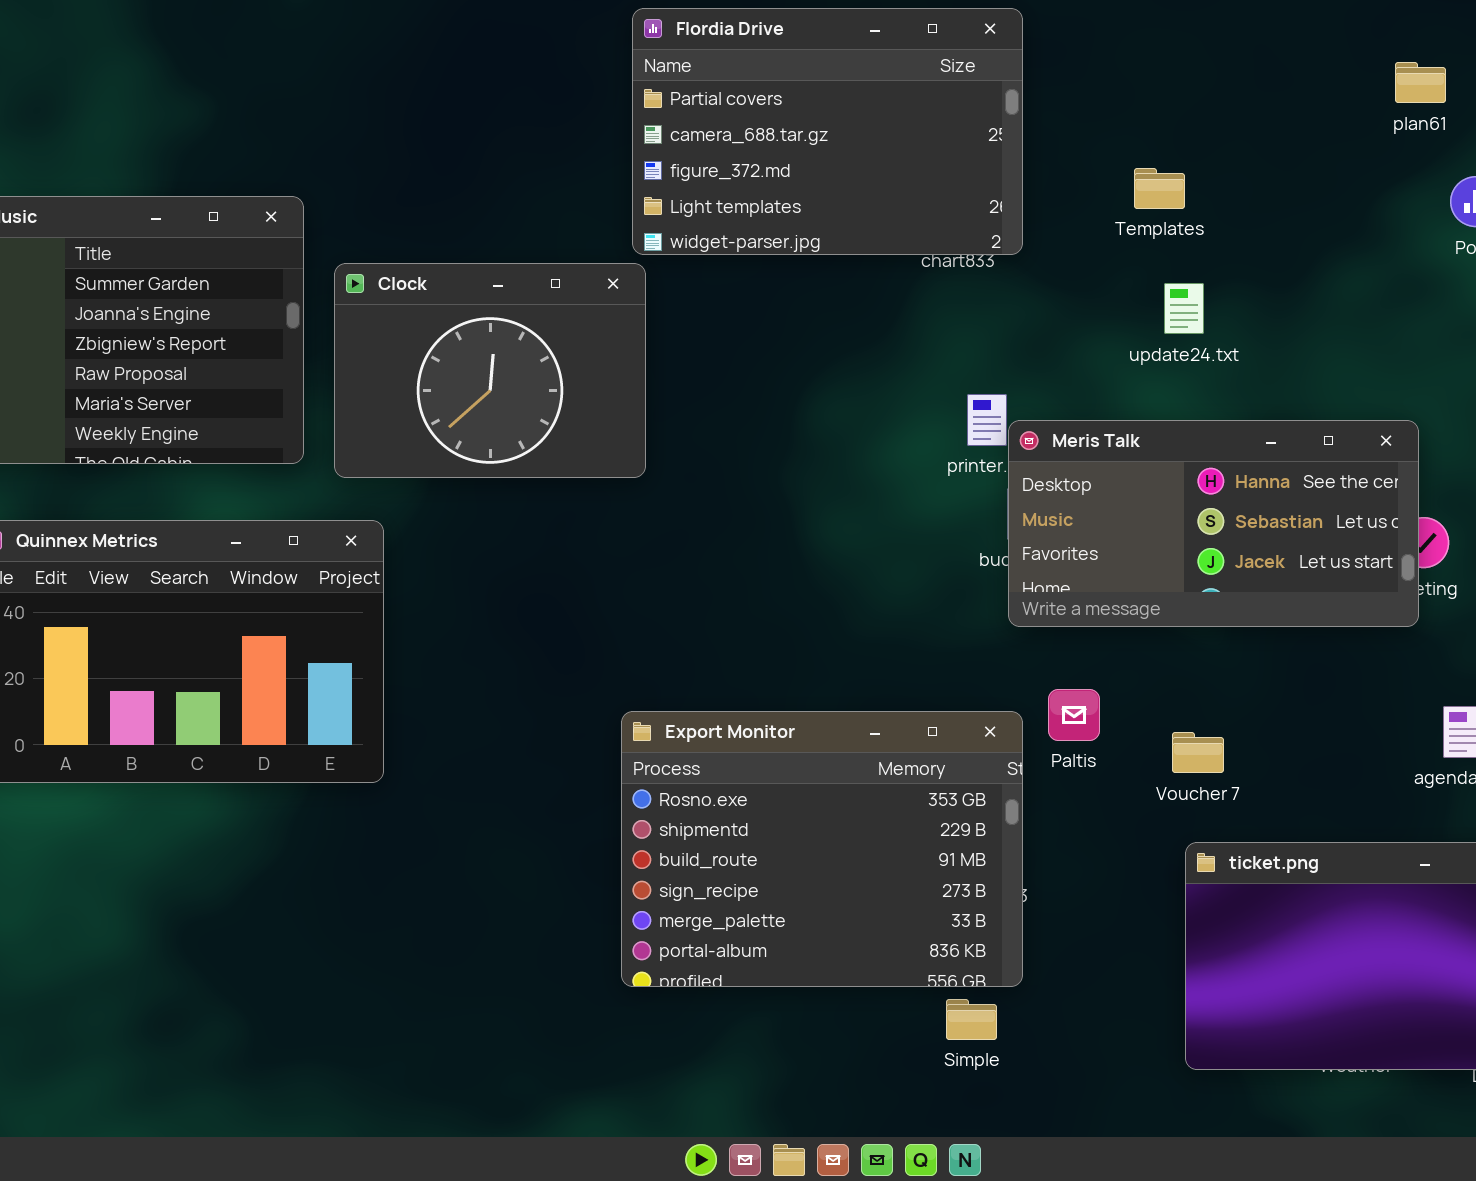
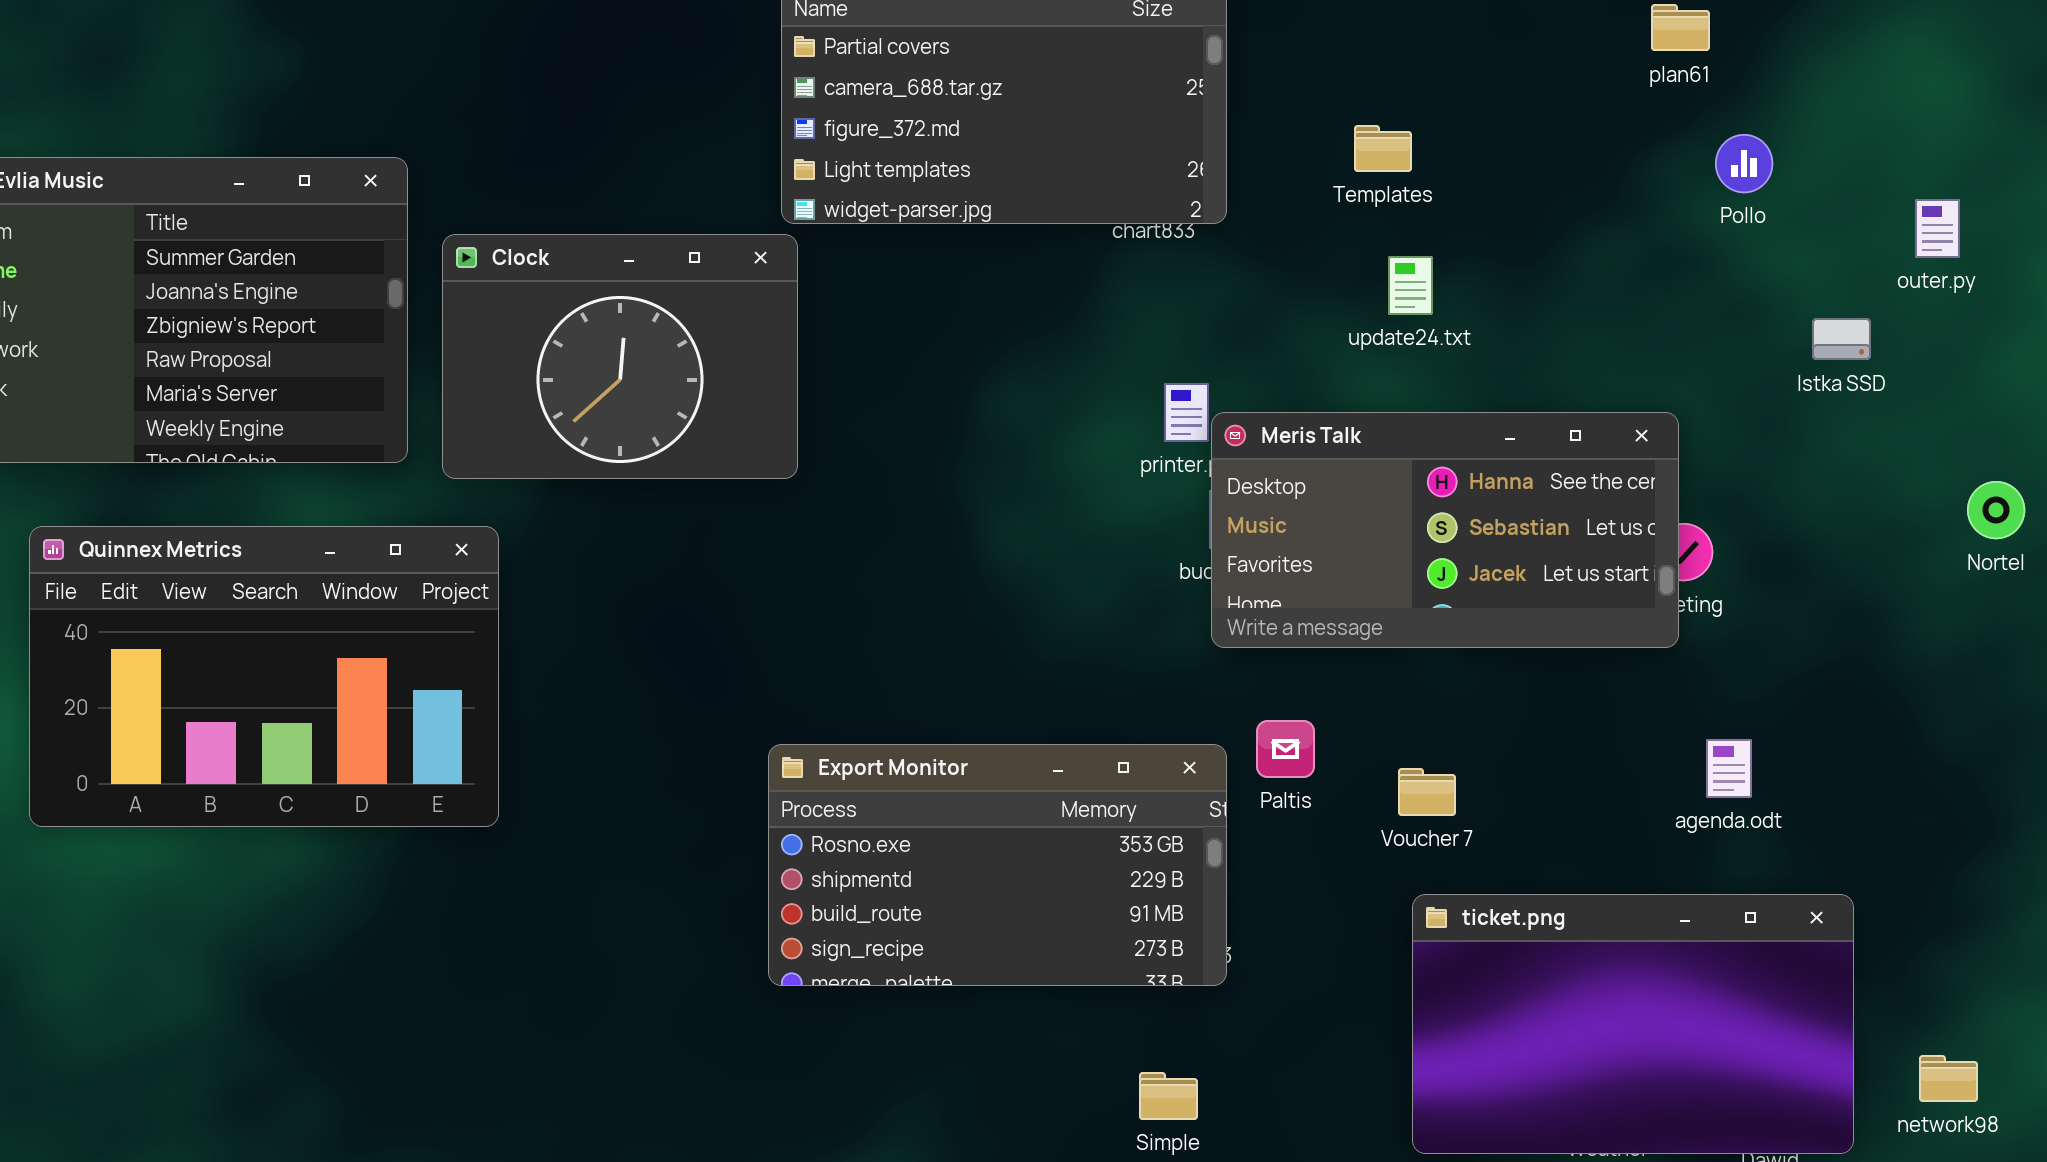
Export Monitor: [621,711,1023,987] -> [768,744,1227,986], resized

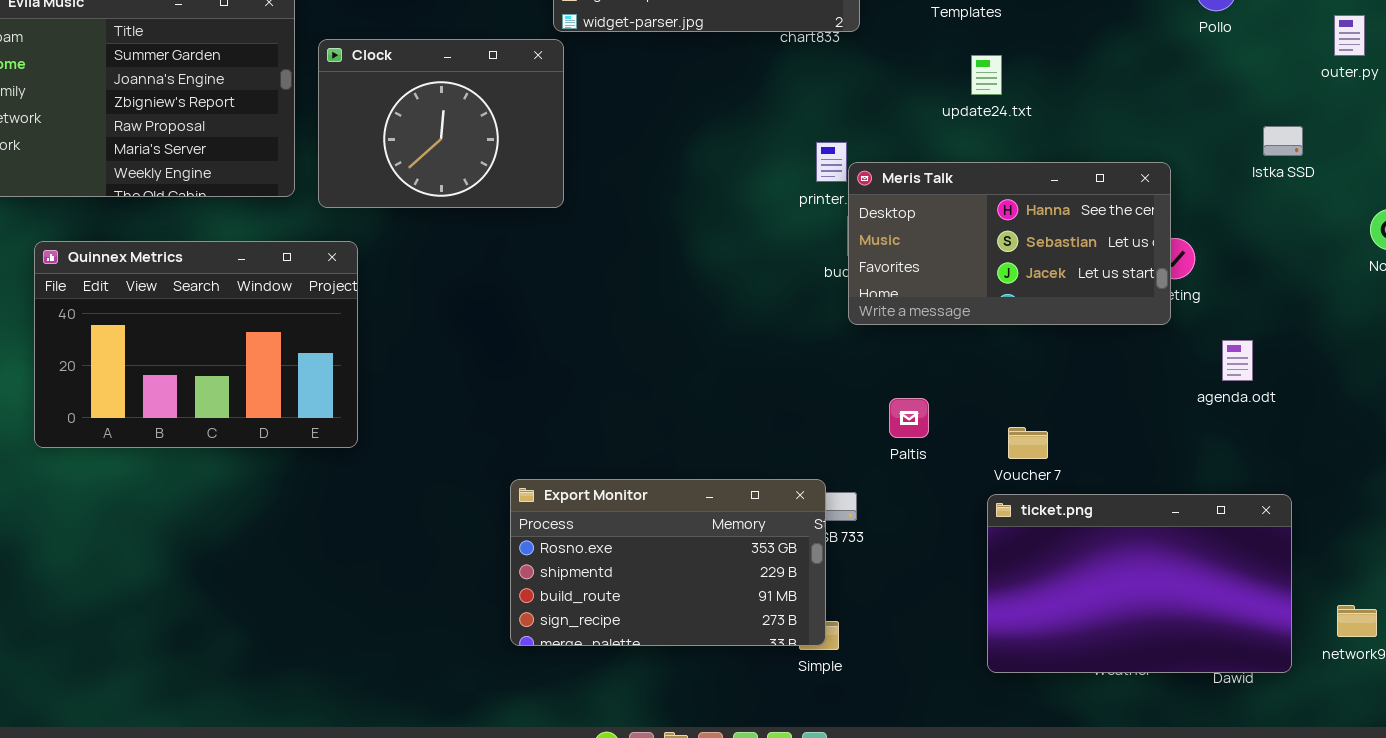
Istka SSD: [1812,318,1871,360] -> [1263,126,1303,156], moved
Paltis: [1256,720,1315,778] -> [889,398,929,438], moved
agenda.odt: [1706,739,1752,798] -> [1222,340,1253,381], moved
Export Monitor: [768,744,1227,986] -> [510,479,826,646], moved
Voucher 7: [1398,768,1456,816] -> [1008,427,1048,459], moved

